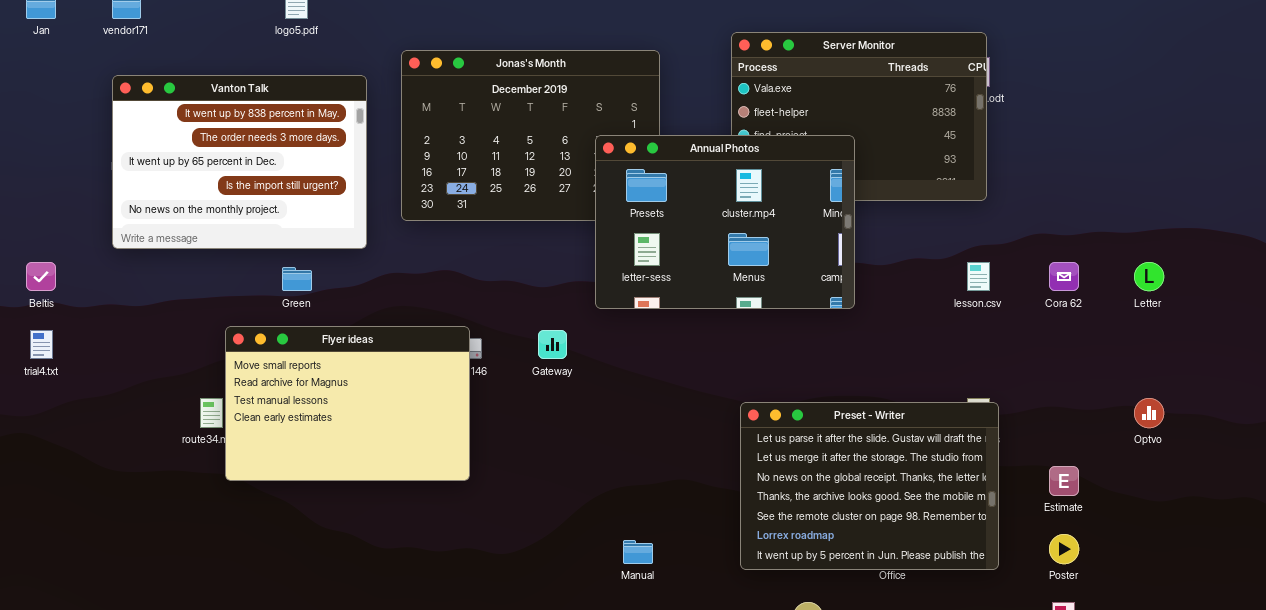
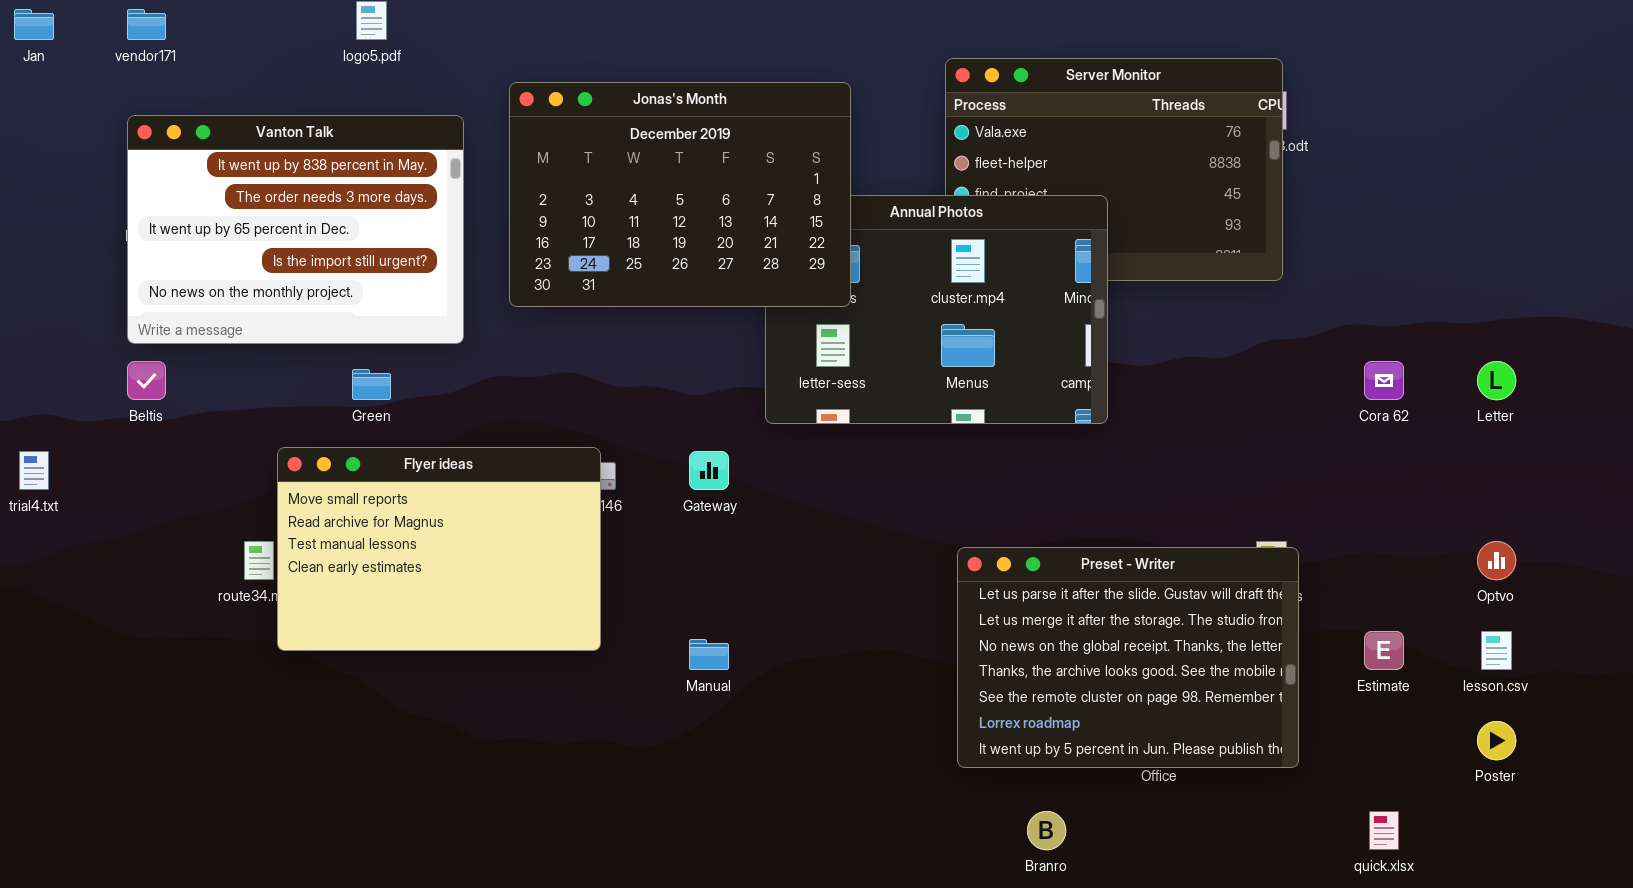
Jonas's Month: [401,50,660,221] -> [509,82,851,307], raised
Beltis: [26,262,56,291] -> [127,361,166,400], moved
lesson.csv: [967,262,990,291] -> [1481,631,1512,670], moved
Poster: [1049,534,1079,564] -> [1477,721,1516,760], moved
Manual: [623,540,653,564] -> [689,639,729,670], moved

